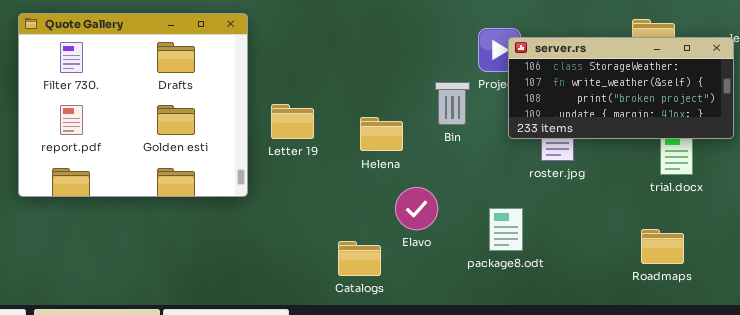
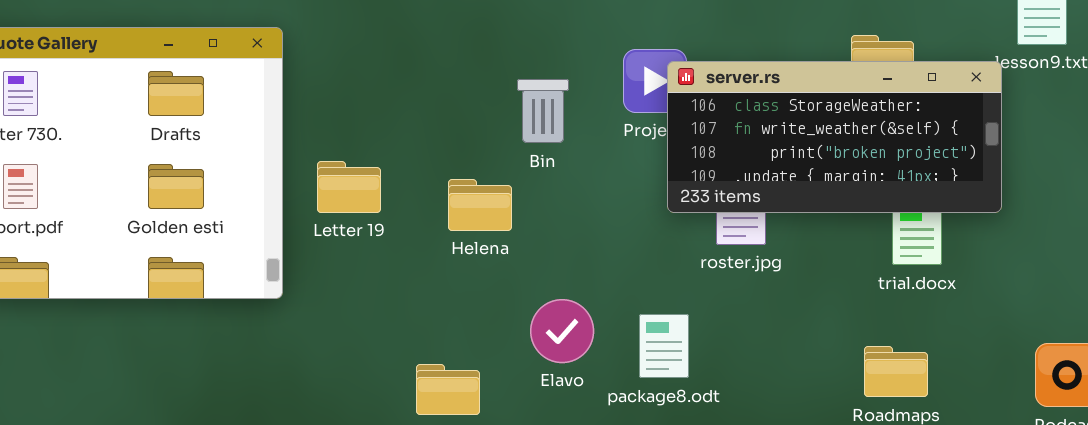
Bin: [435,82,470,125] -> [517,79,569,143], moved
Elavo: [395,187,438,230] -> [530,299,594,363], moved

